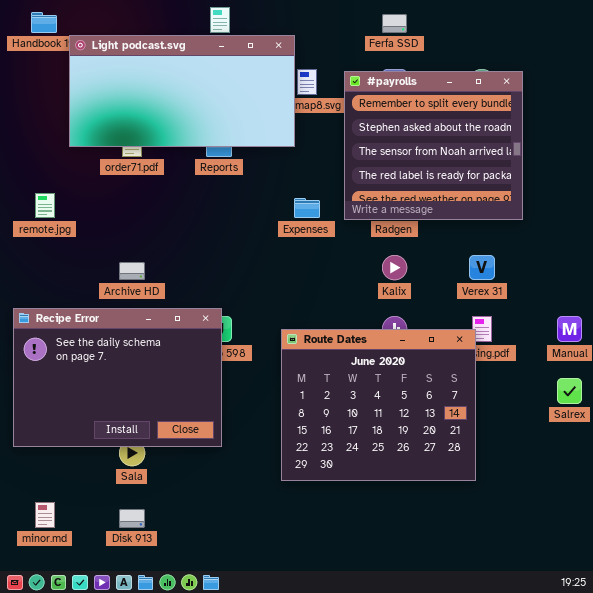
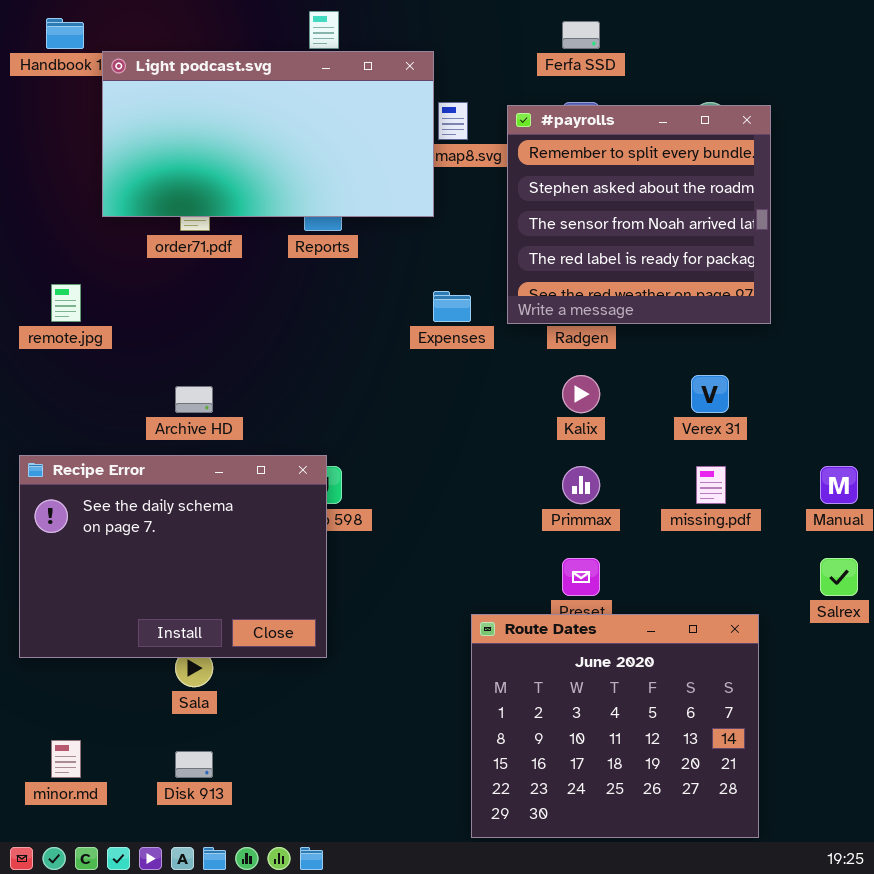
Route Dates: [281,329,476,481] -> [471,614,759,838], moved

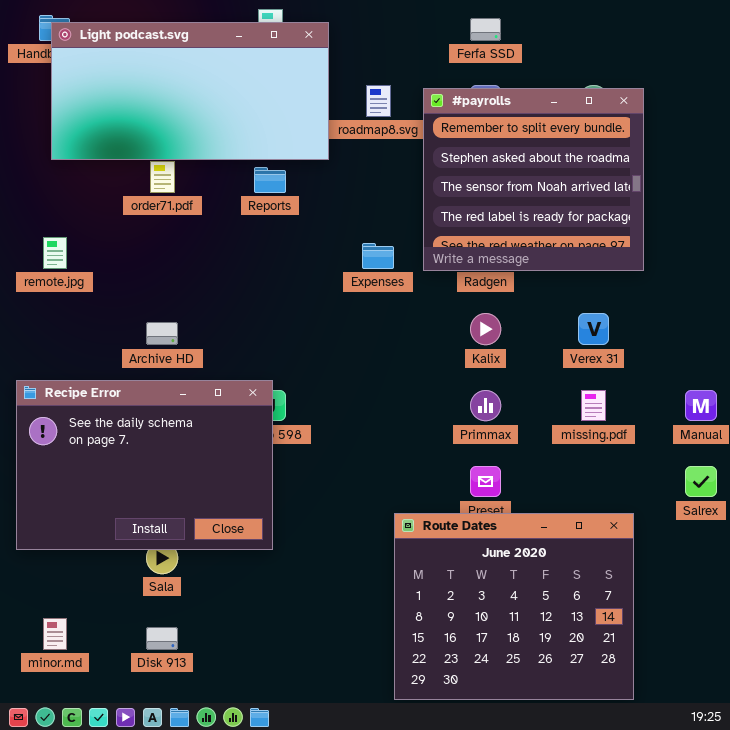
Light podcast.svg: [102,51,434,217] -> [51,22,329,160], moved

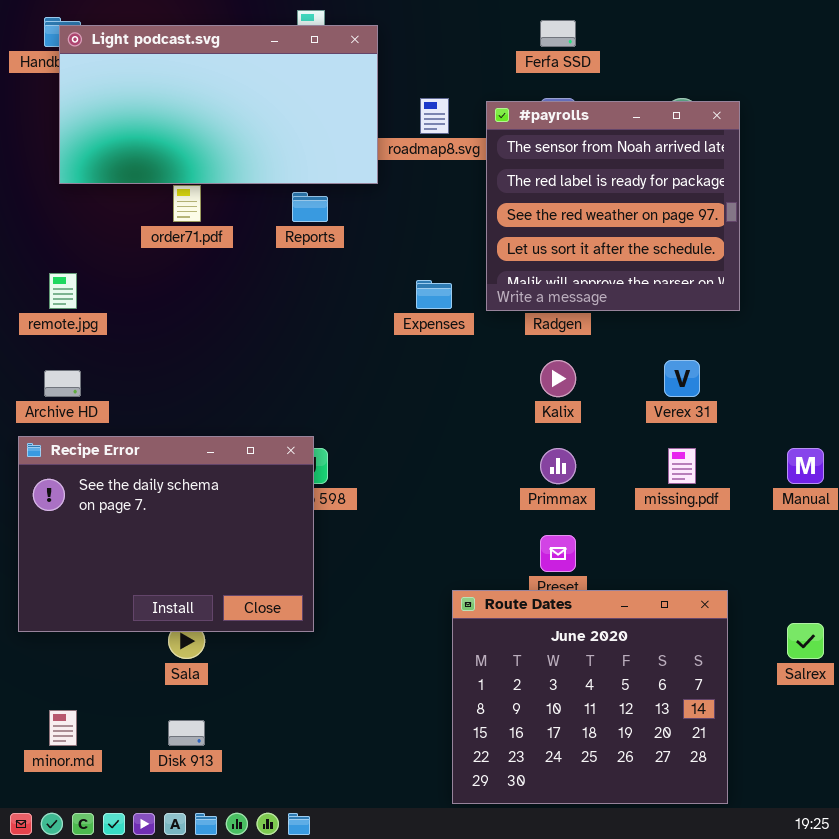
#payrolls: [423,88,644,271] -> [486,101,740,311], scrolled down 2 rows
Archive HD: [146,322,178,345] -> [44,370,81,397], moved
Salrex: [685,466,717,497] -> [787,623,824,659], moved

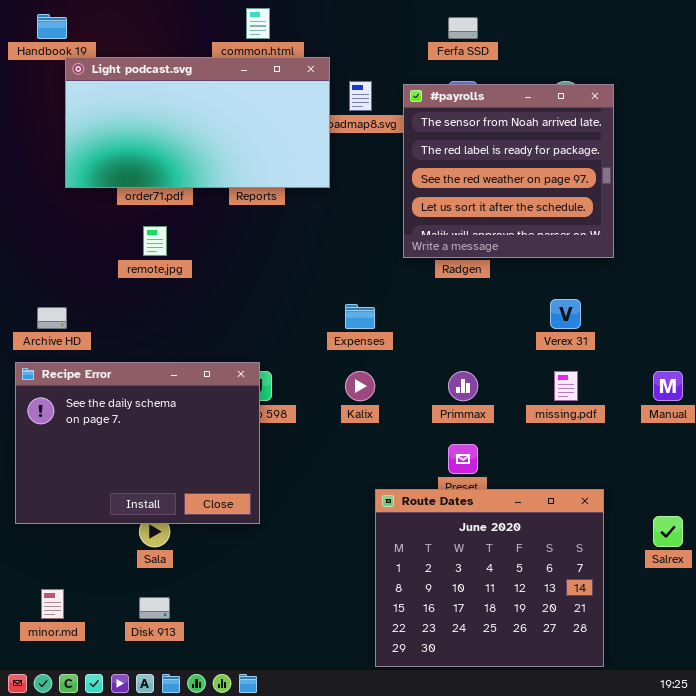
Light podcast.svg: [59,25,378,184] -> [65,57,330,188], moved
remote.jpg: [49,273,77,309] -> [143,226,167,256], moved
Expenses: [416,280,452,309] -> [345,304,375,329], moved
Kalix: [540,360,576,397] -> [345,371,375,401], moved

